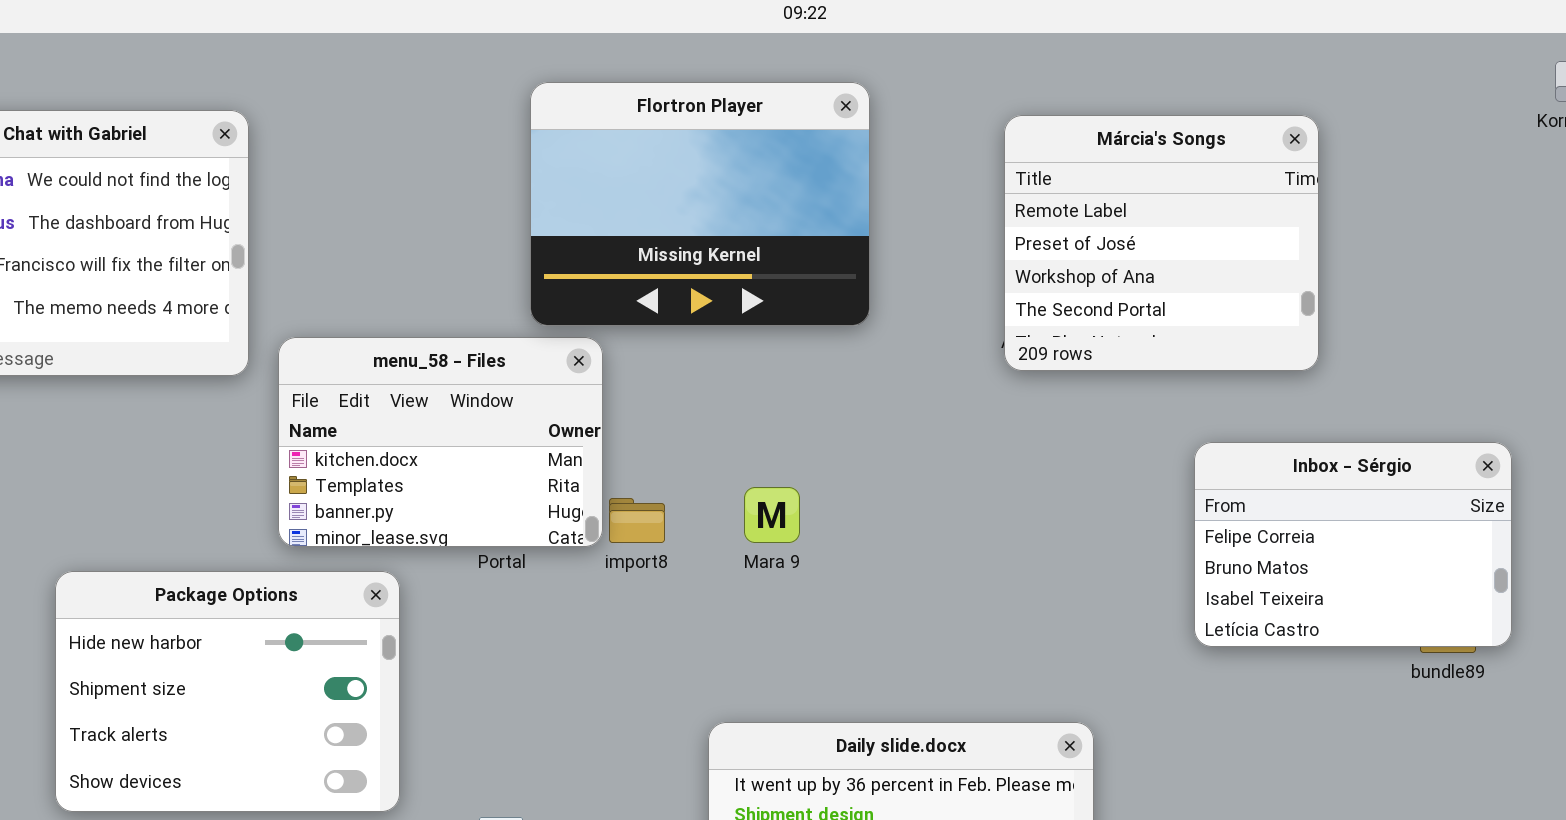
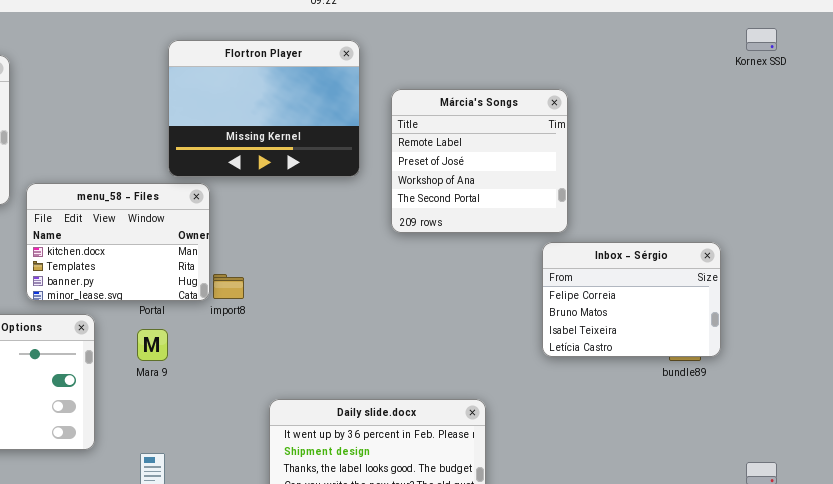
Márcia's Songs: [1004,115,1319,371] -> [391,89,568,233], moved
Mara 9: [744,487,800,543] -> [137,329,168,361], moved

